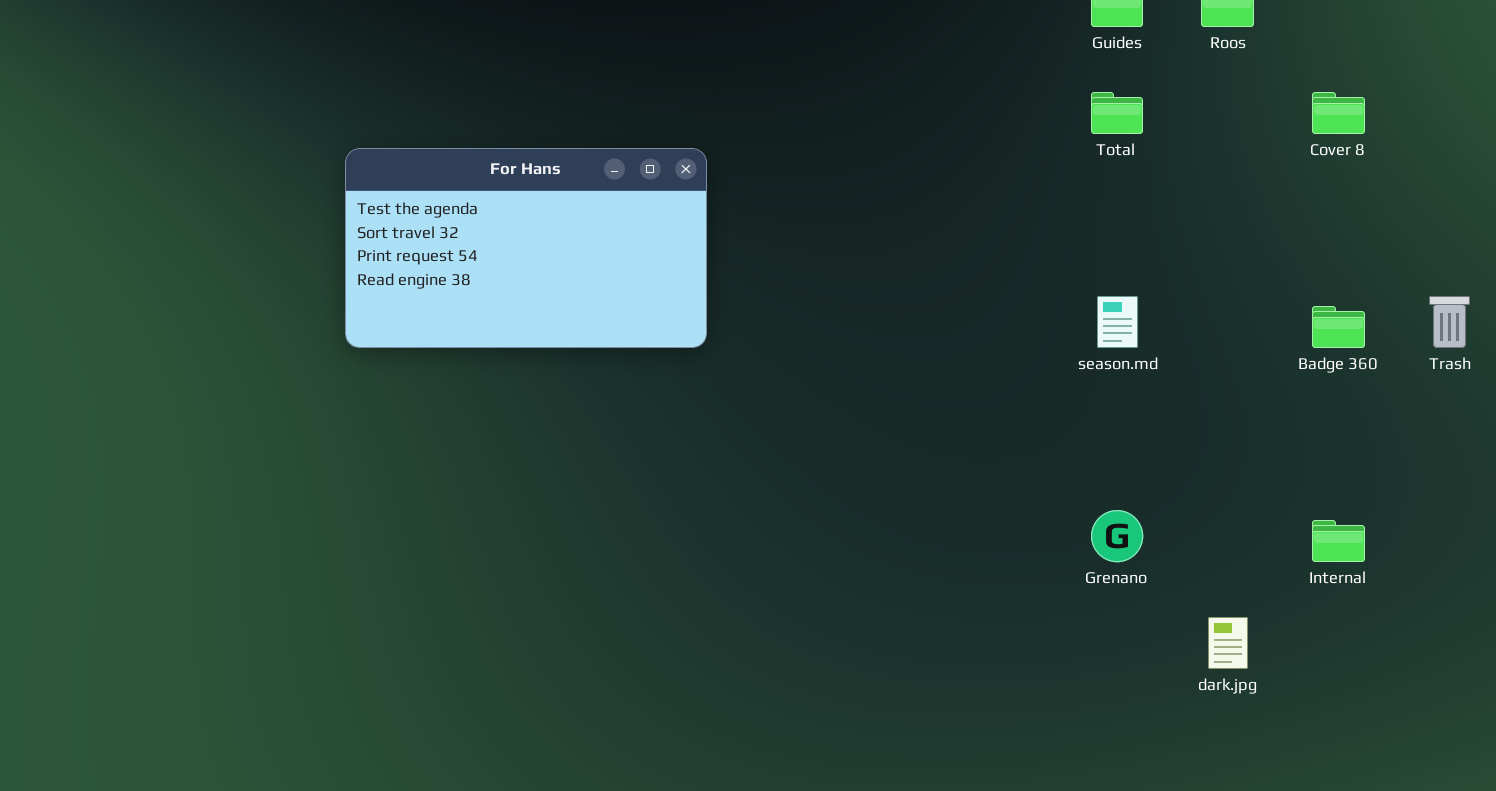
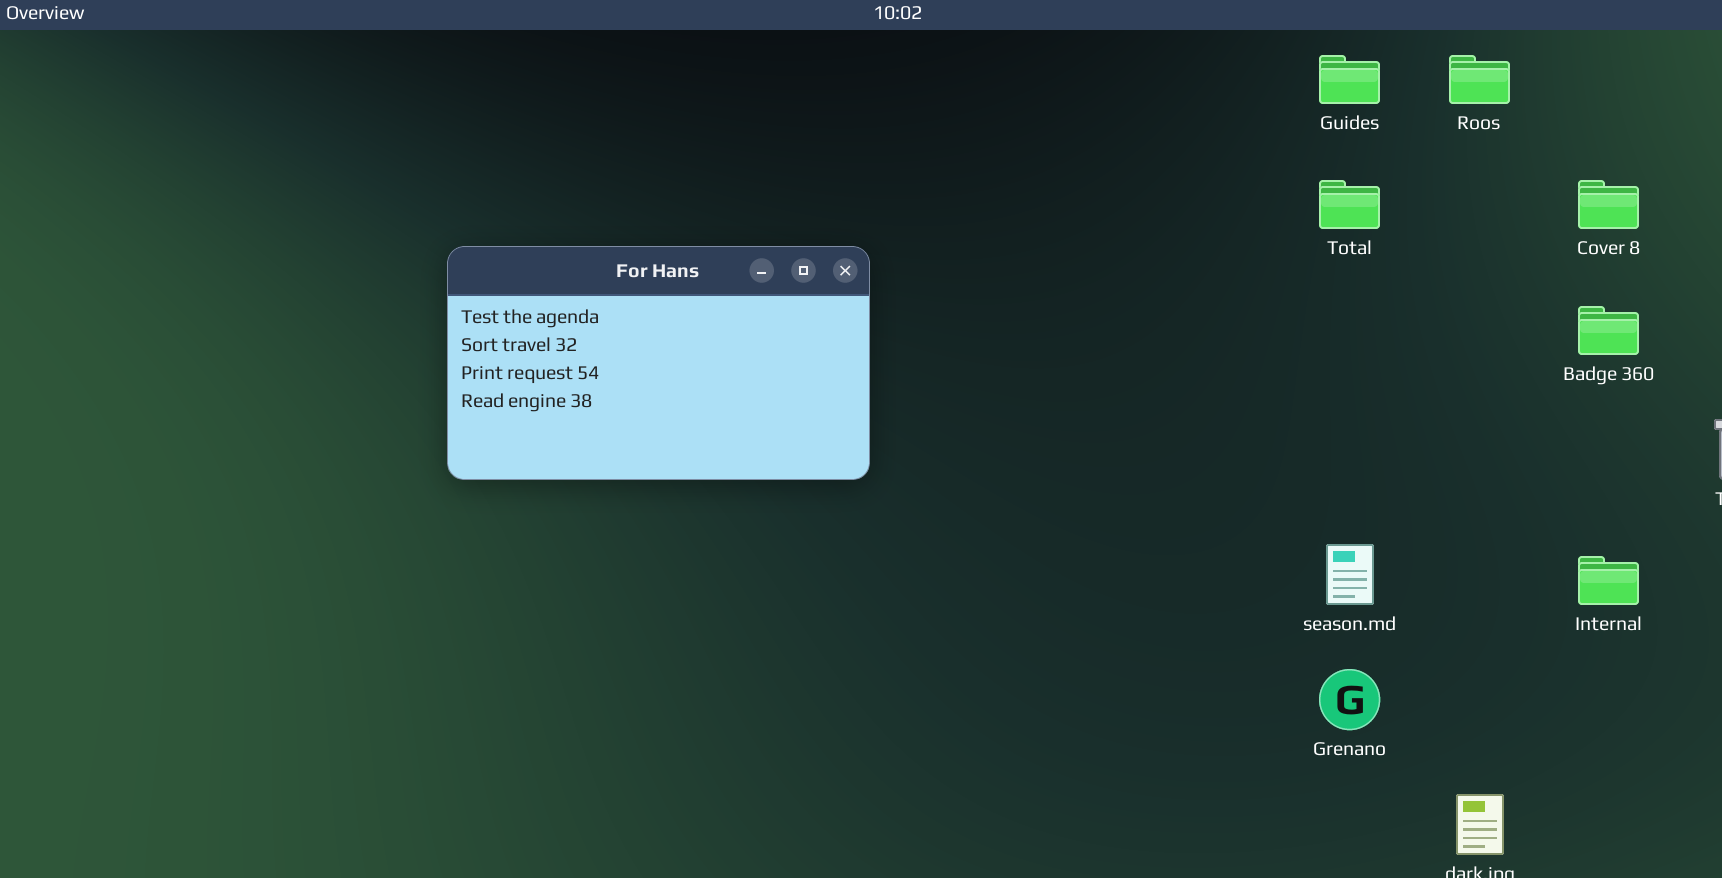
season.md: [1097,296,1138,348] -> [1326,544,1374,605], moved
Badge 360: [1312,306,1365,348] -> [1578,306,1639,355], moved
Internal: [1312,520,1365,562] -> [1578,556,1639,605], moved

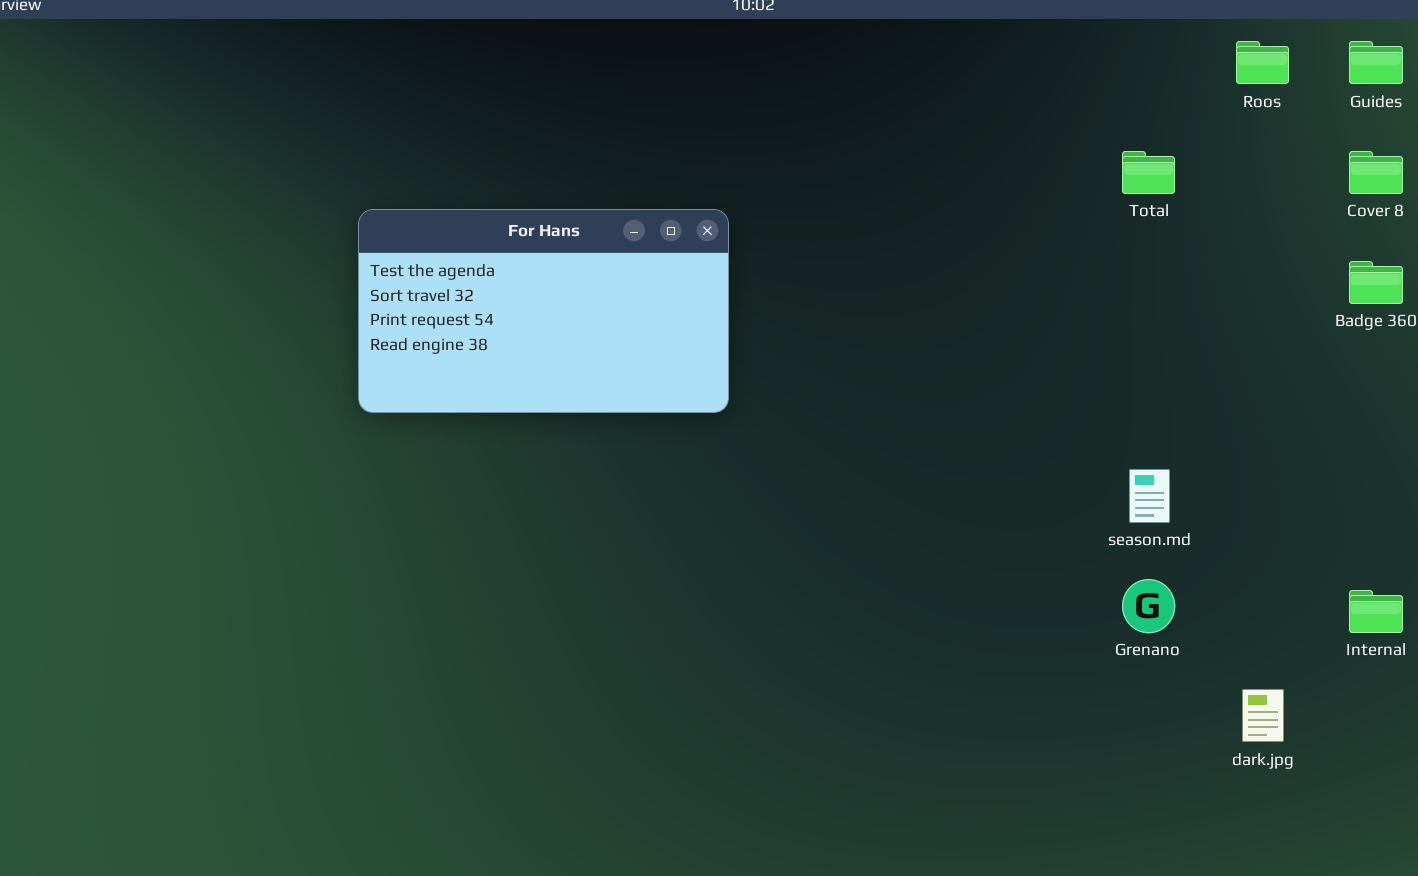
Guides: [1319,55,1380,104] -> [1349,41,1403,84], moved
Internal: [1578,556,1639,605] -> [1349,590,1403,633], moved

